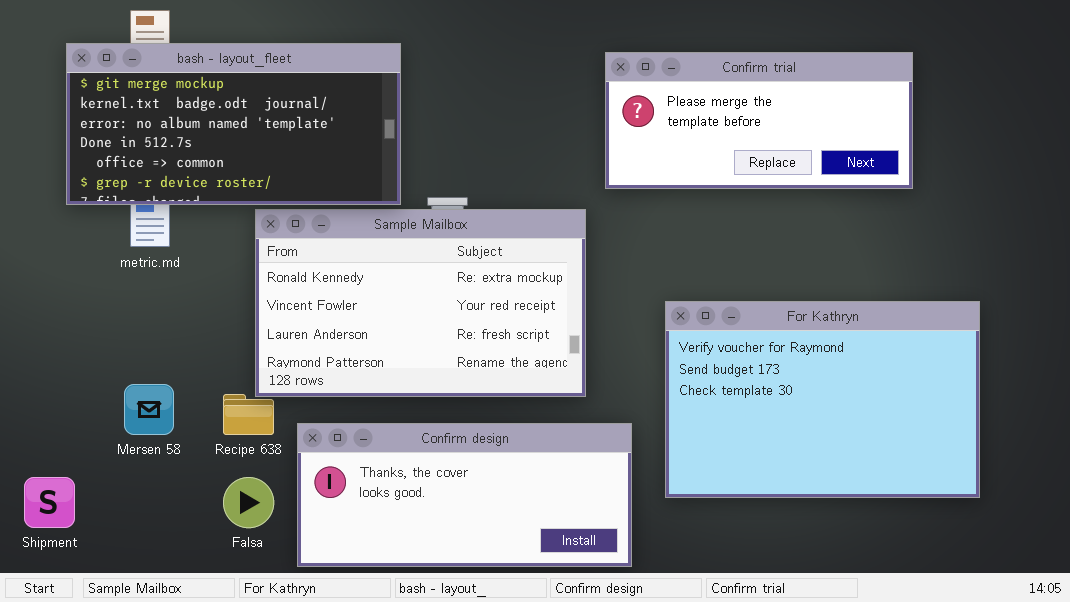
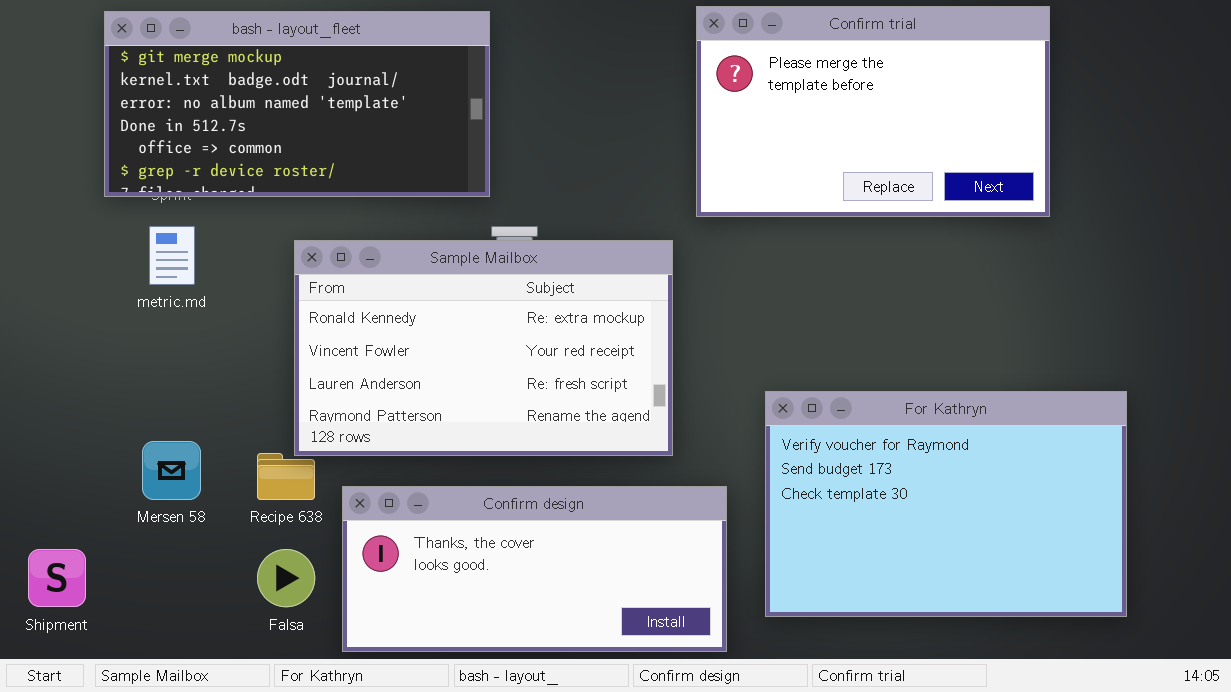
bash - layout_fleet: [66,43,401,205] -> [104,11,490,197], moved
Confirm trial: [605,52,913,189] -> [696,6,1050,217], resized
For Kathryn: [665,301,980,498] -> [765,391,1127,617], moved

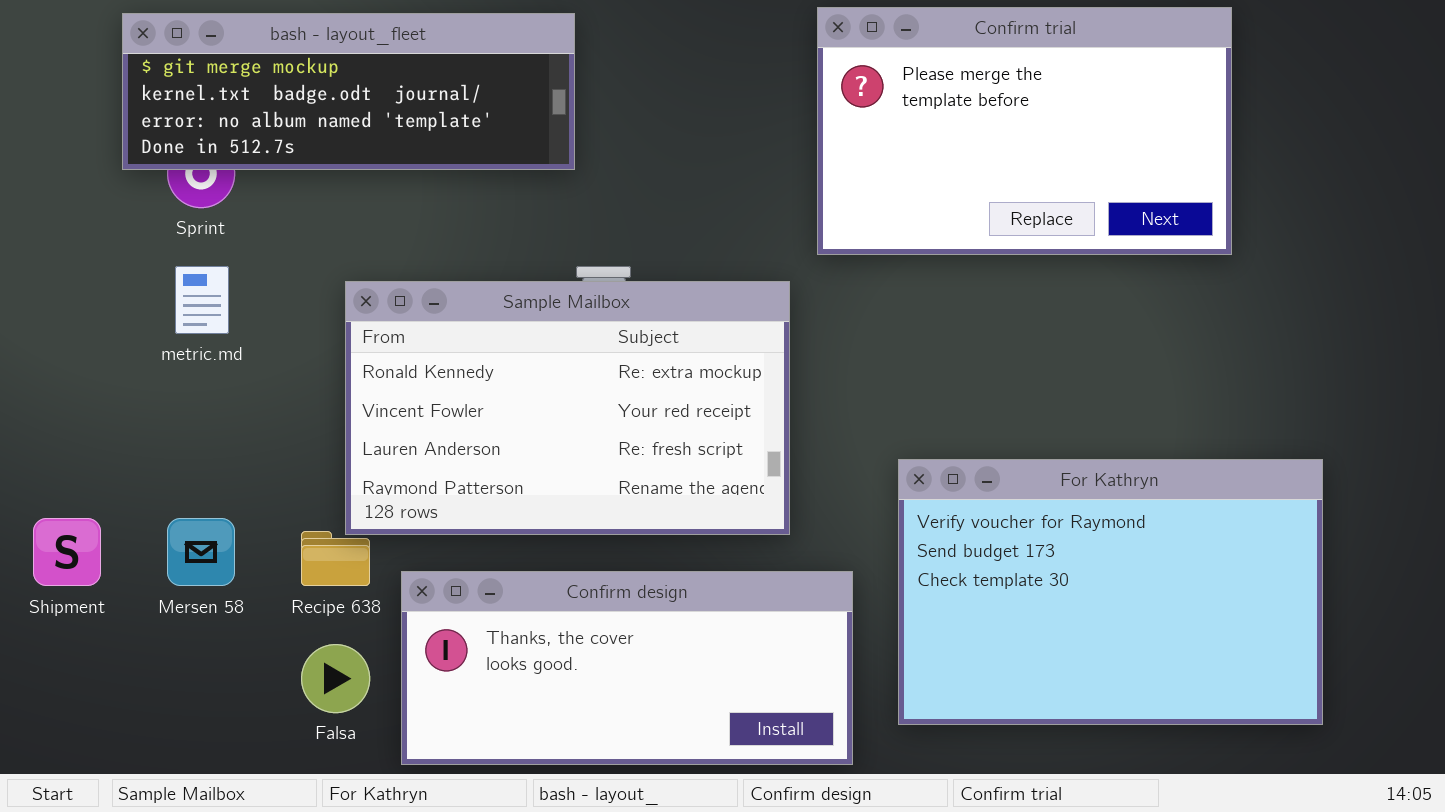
bash - layout_fleet: [104,11,490,197] -> [122,13,575,170], resized
Shipment: [28,549,86,607] -> [33,518,101,586], moved

